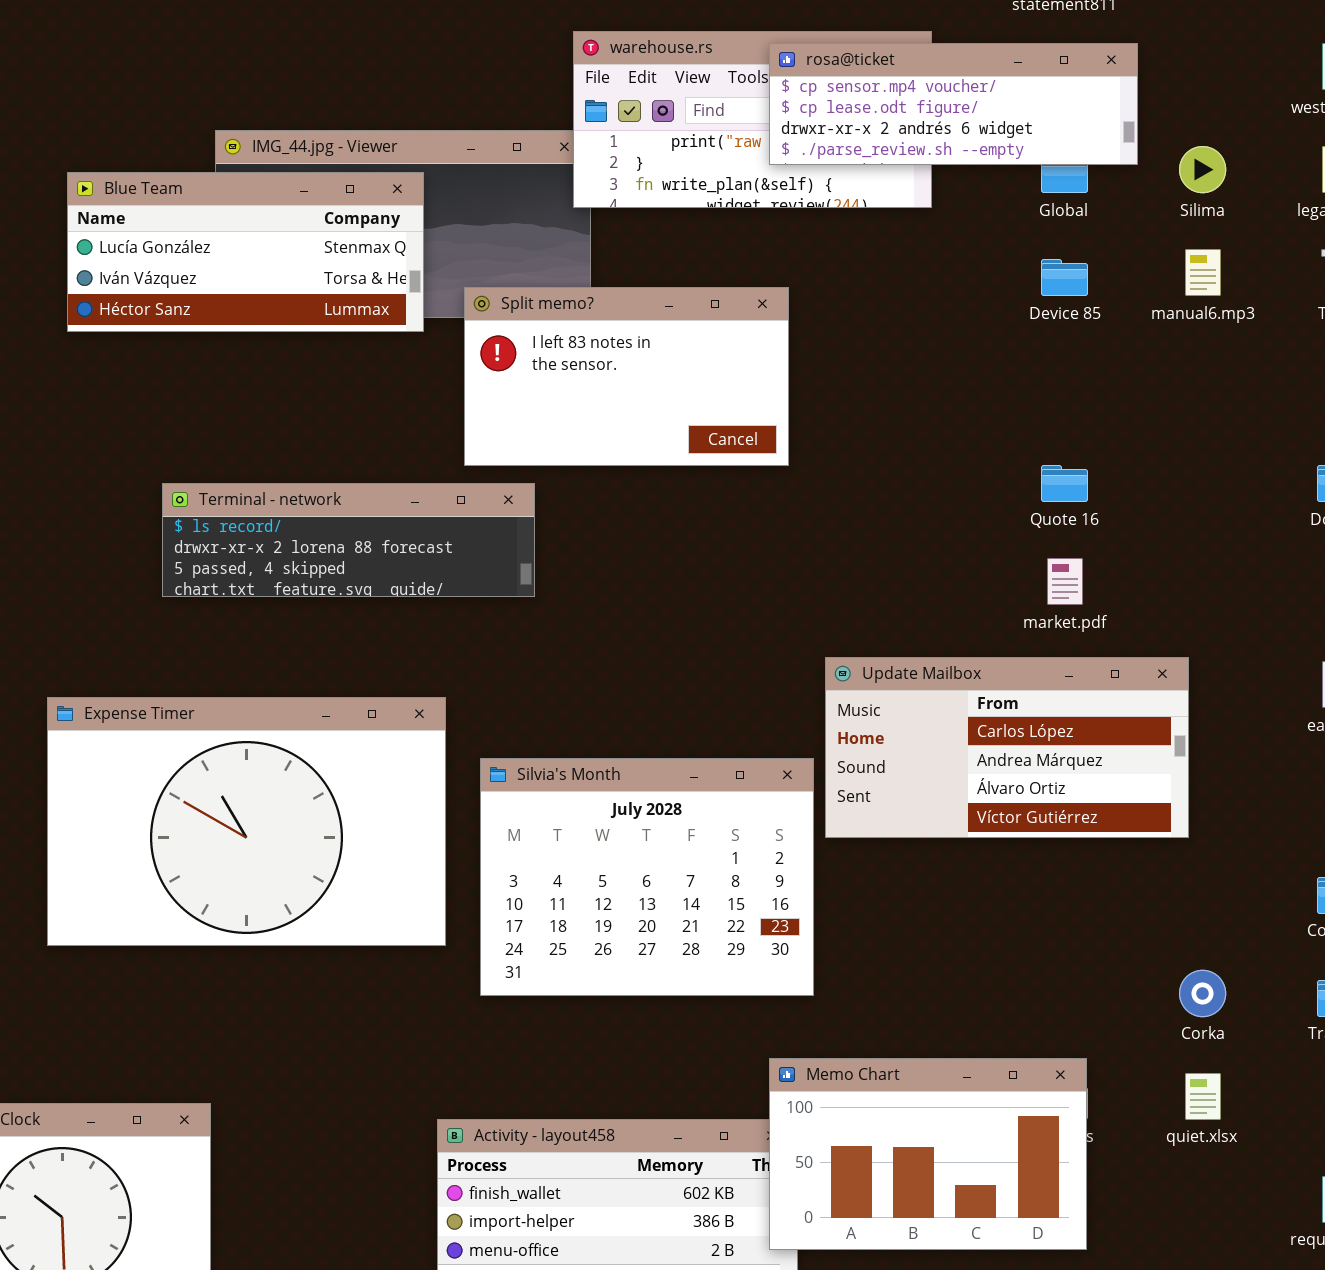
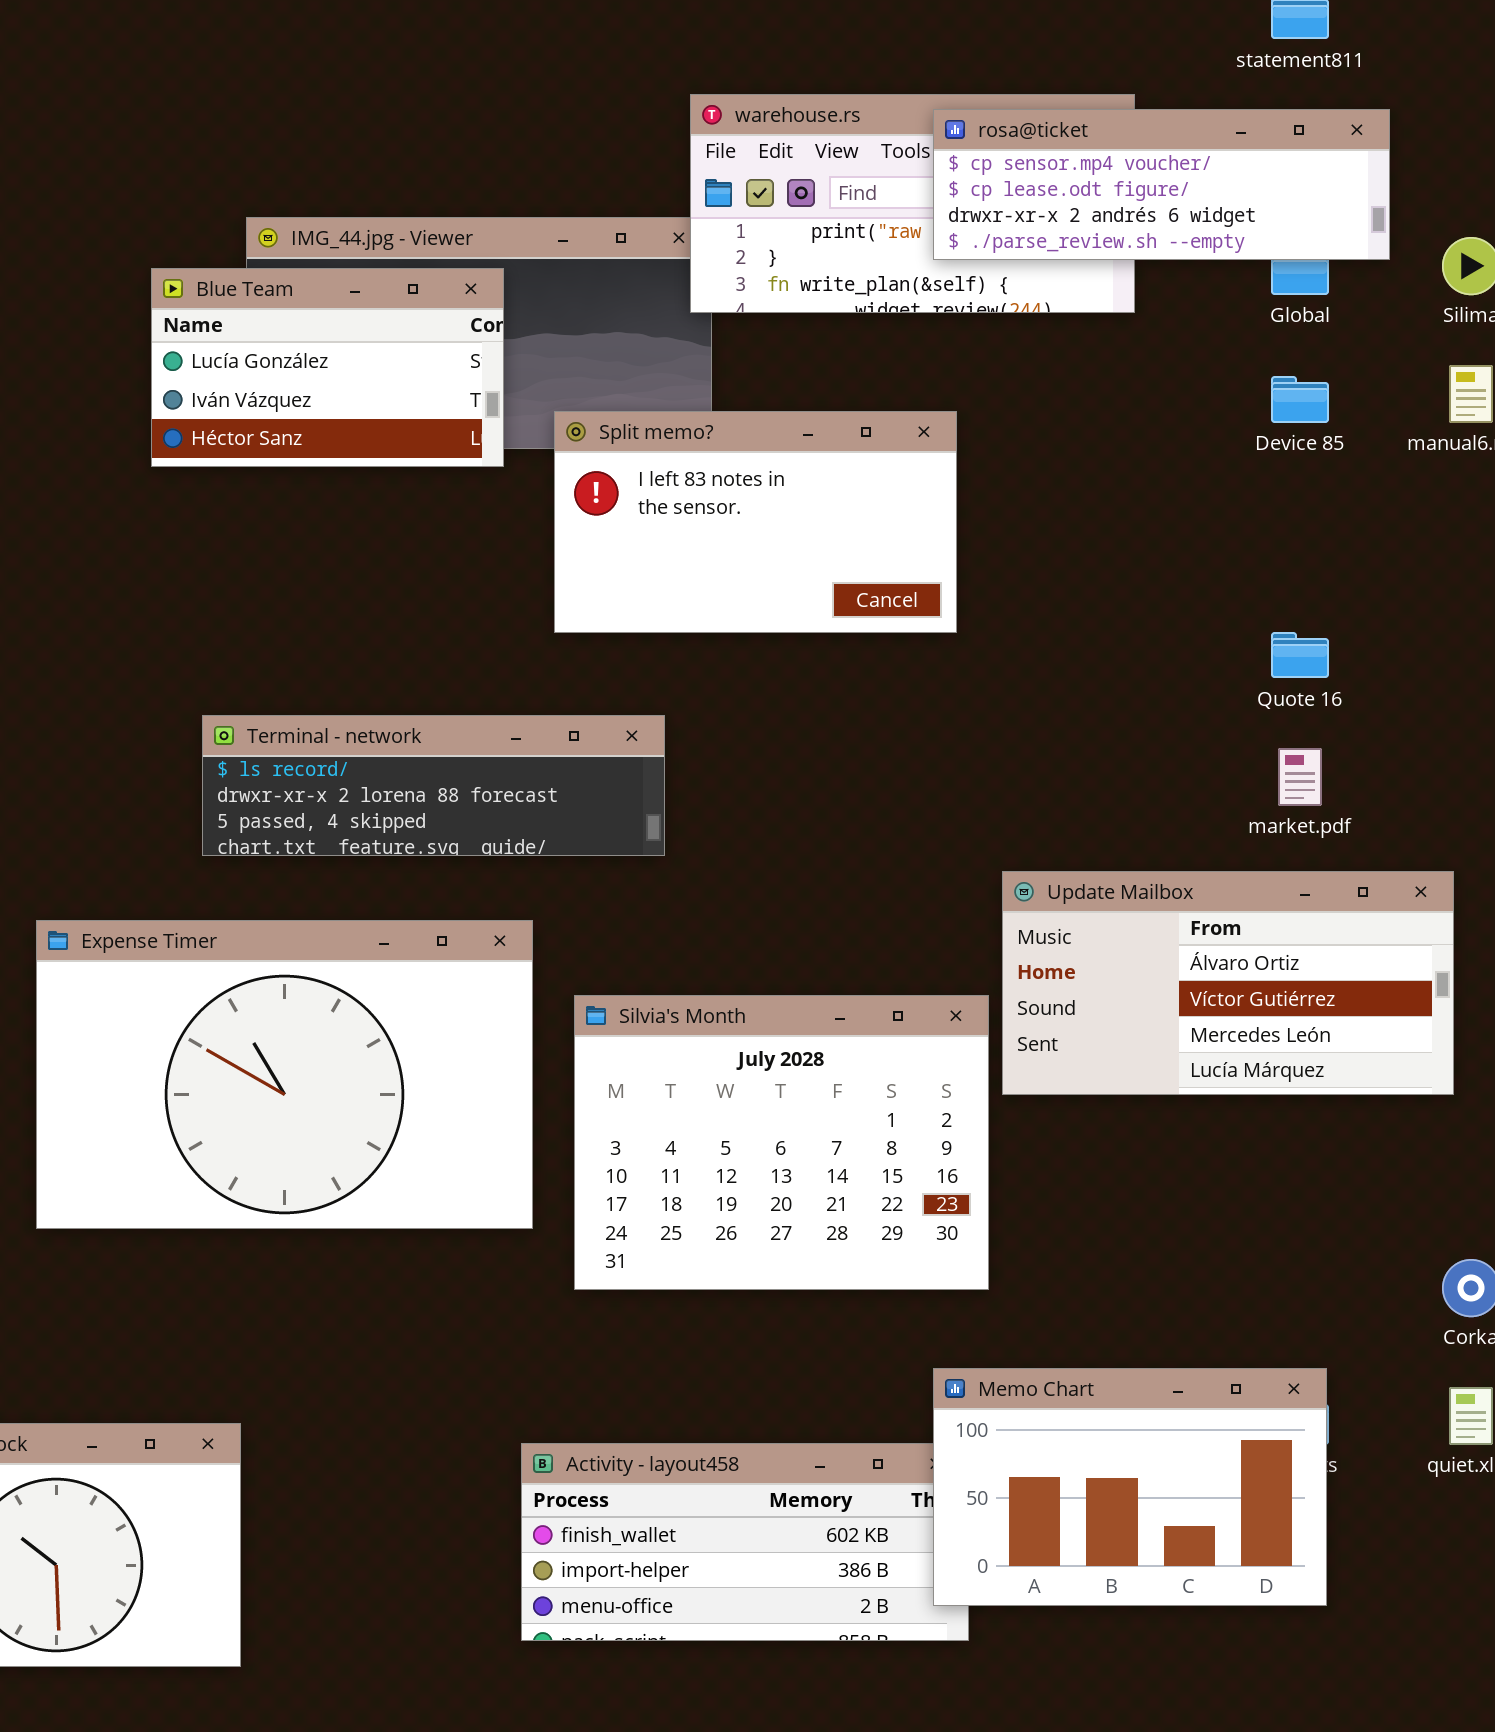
Blue Team: [67,172,424,332] -> [151,268,504,467], resized
Terminal - network: [162,483,535,597] -> [202,715,665,856], moved
Update Mailbox: [825,657,1189,838] -> [1002,871,1454,1095], scrolled down 2 rows

